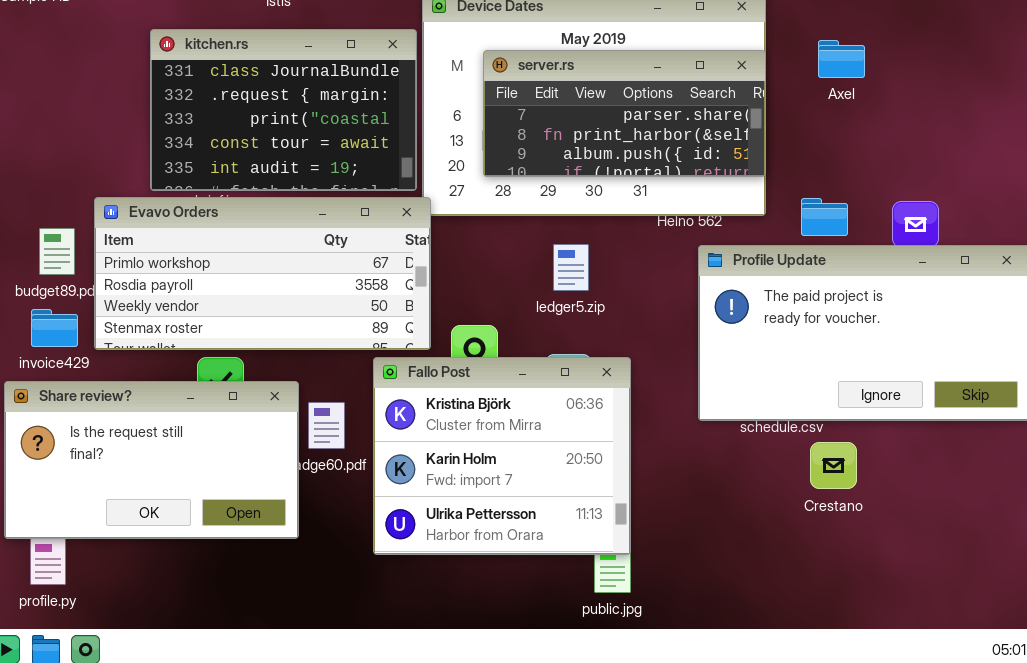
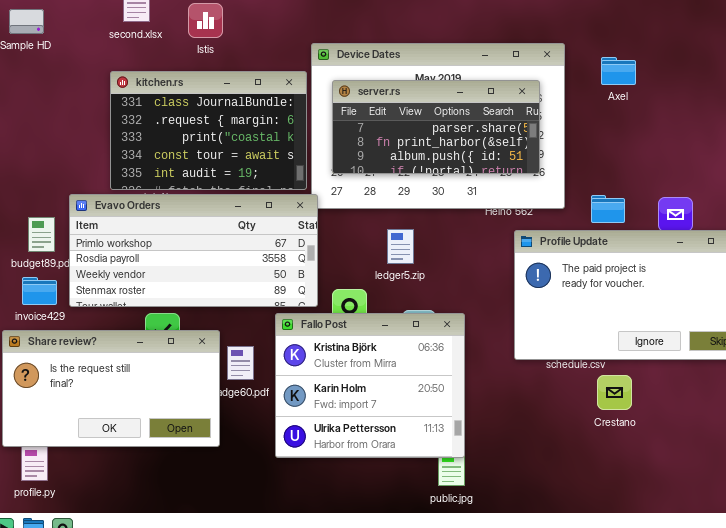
Axel: [818,40,865,78] -> [601,57,636,85], moved
server.rs: [483,50,766,177] -> [332,80,540,174], moved
ledger5.zip: [553,244,589,291] -> [387,229,414,264], moved

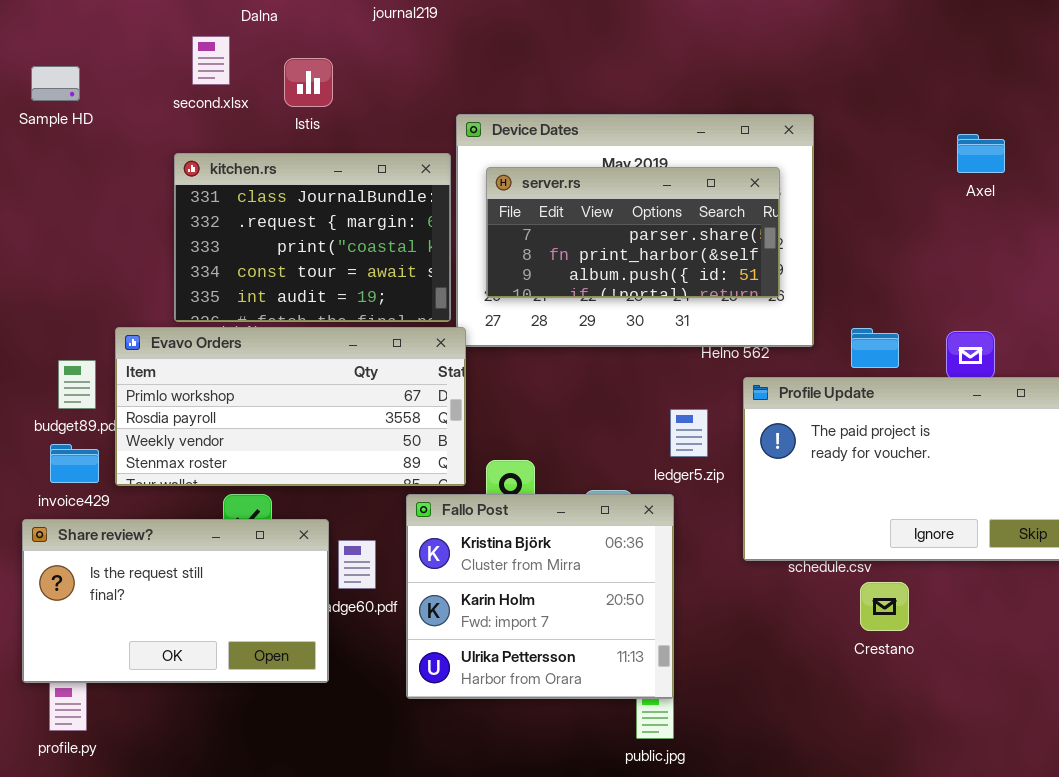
Axel: [601,57,636,85] -> [957,134,1005,173], moved
ledger5.zip: [387,229,414,264] -> [670,409,708,457], moved

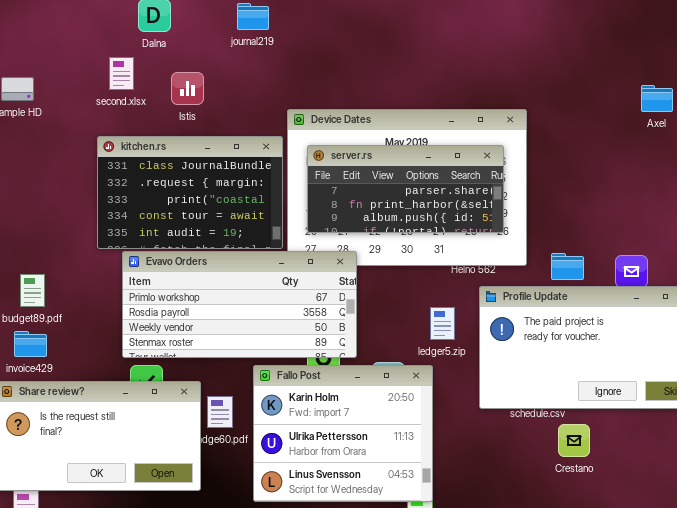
Axel: [957,134,1005,173] -> [641,85,673,112], moved
Evavo Orders: [115,327,466,486] -> [122,251,357,358], moved
Fallo Post: [406,494,674,699] -> [253,365,433,502], scrolled down 1 row

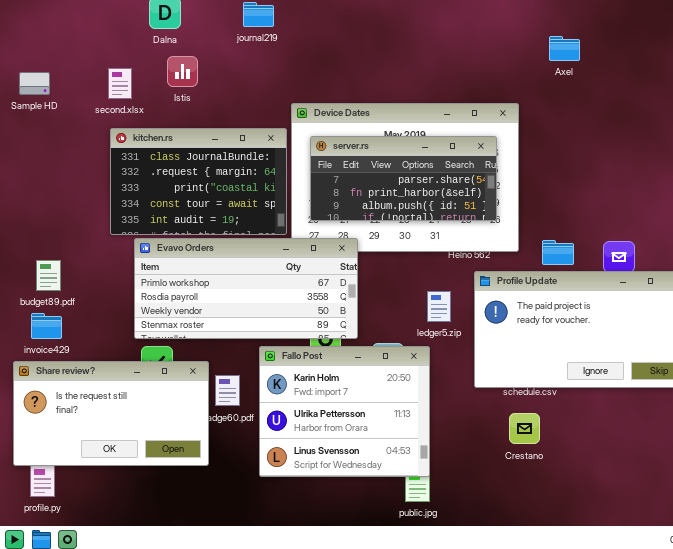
second.xlsx: [109,57,134,90] -> [108,68,132,99], moved
Istis: [171,72,204,105] -> [167,56,198,87], moved
Axel: [641,85,673,112] -> [549,36,580,61], moved
Crestano: [558,424,590,457] -> [509,413,540,444], moved

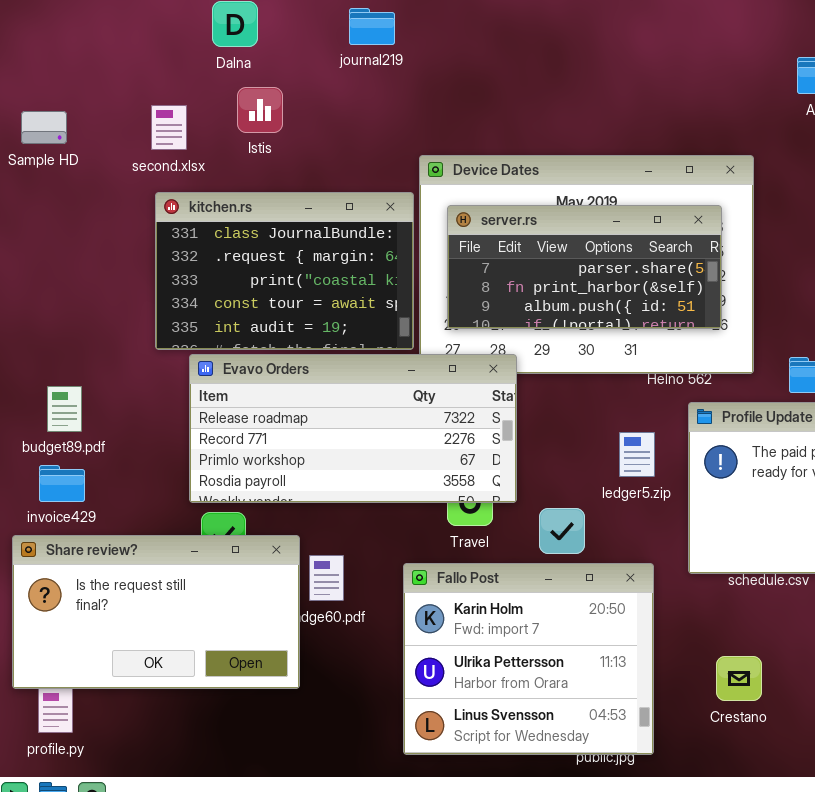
Evavo Orders: [134,238,358,339] -> [189,354,517,503], scrolled up 2 rows
Fallo Post: [259,346,430,477] -> [403,563,654,755], moved
Crestano: [509,413,540,444] -> [716,656,762,701], moved

